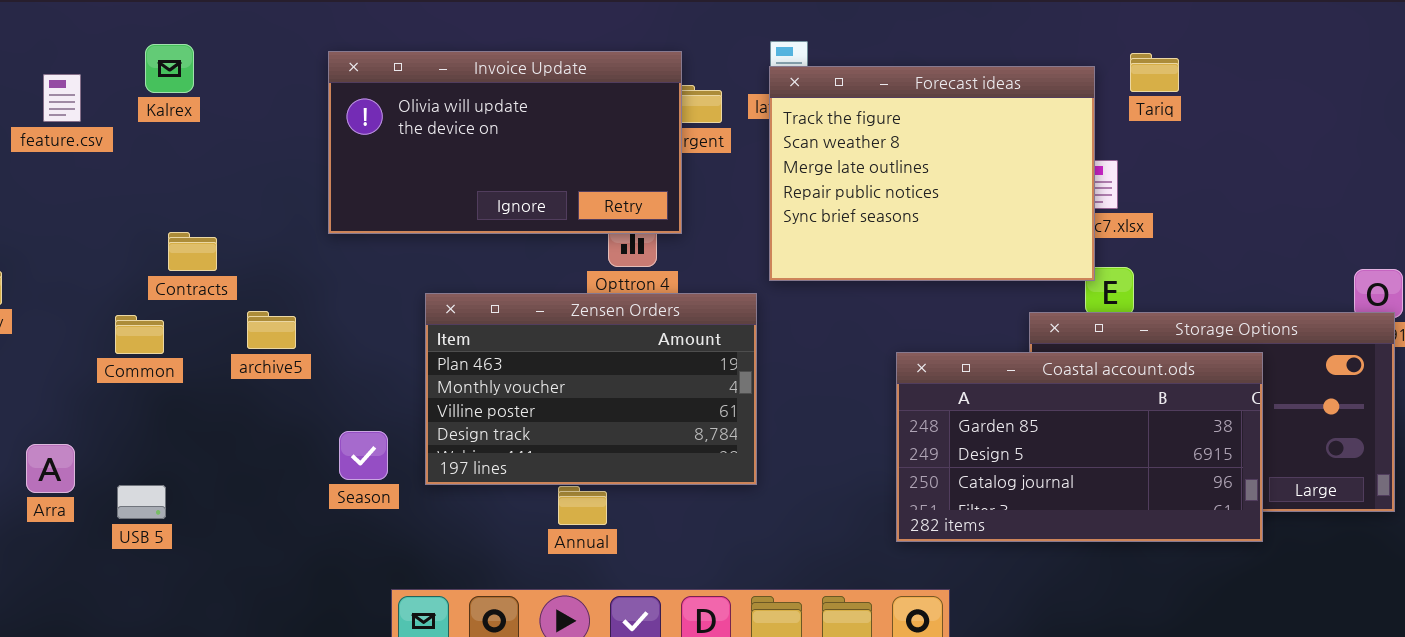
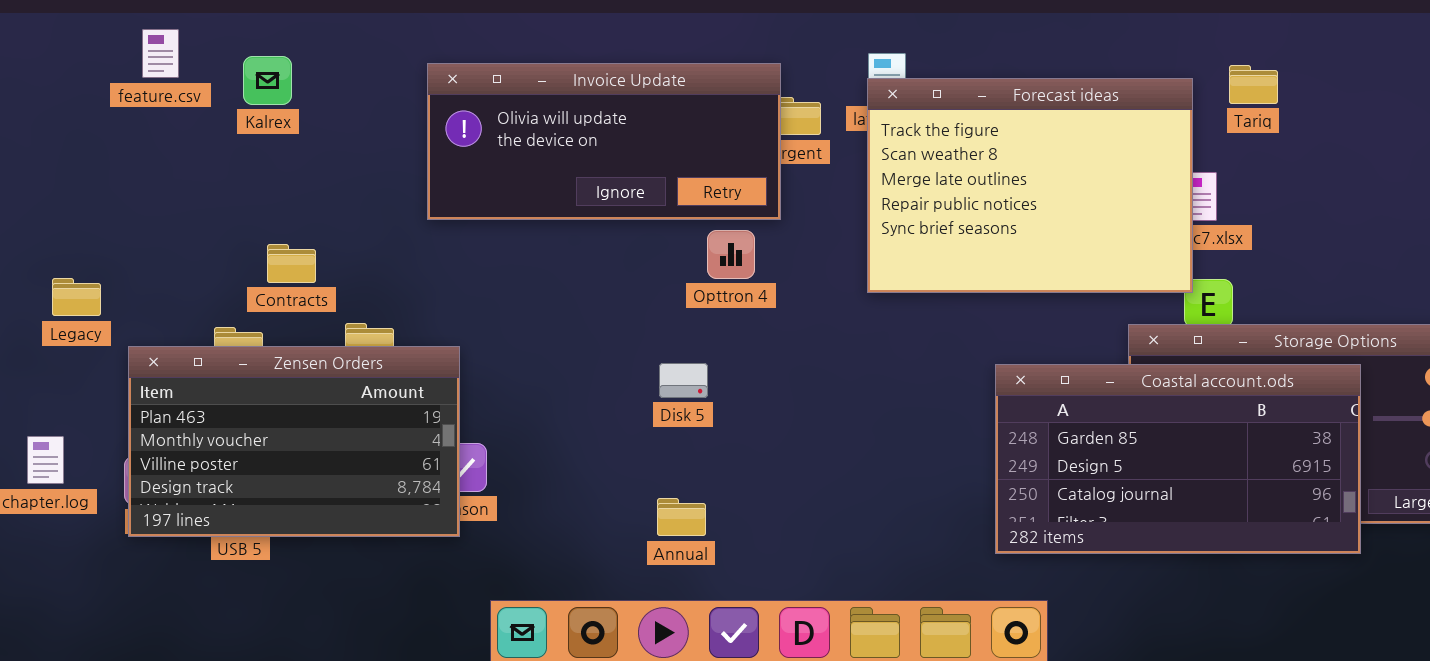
Invoice Update: [328,51,682,234] -> [427,63,781,220], resized
feature.csv: [43,74,81,122] -> [142,29,179,78], moved
Zensen Orders: [425,293,757,485] -> [128,346,460,537], moved

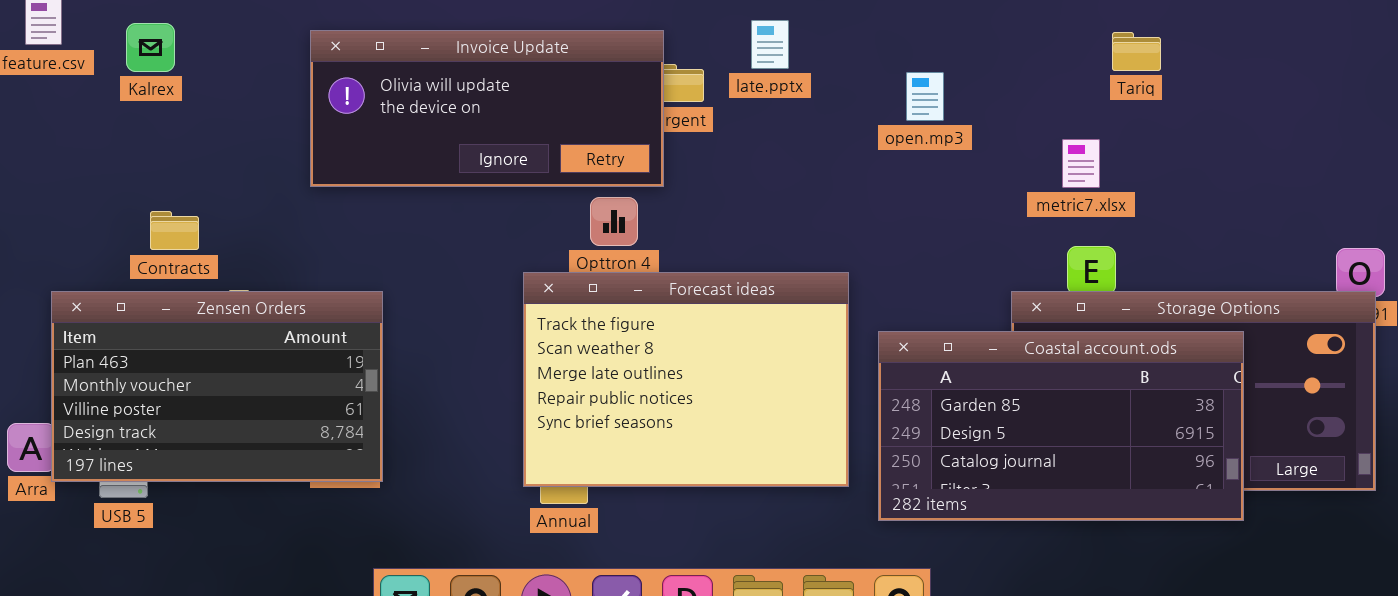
Forecast ideas: [867,78,1193,293] -> [523,272,849,487], moved
Zensen Orders: [128,346,460,537] -> [51,291,383,482], moved

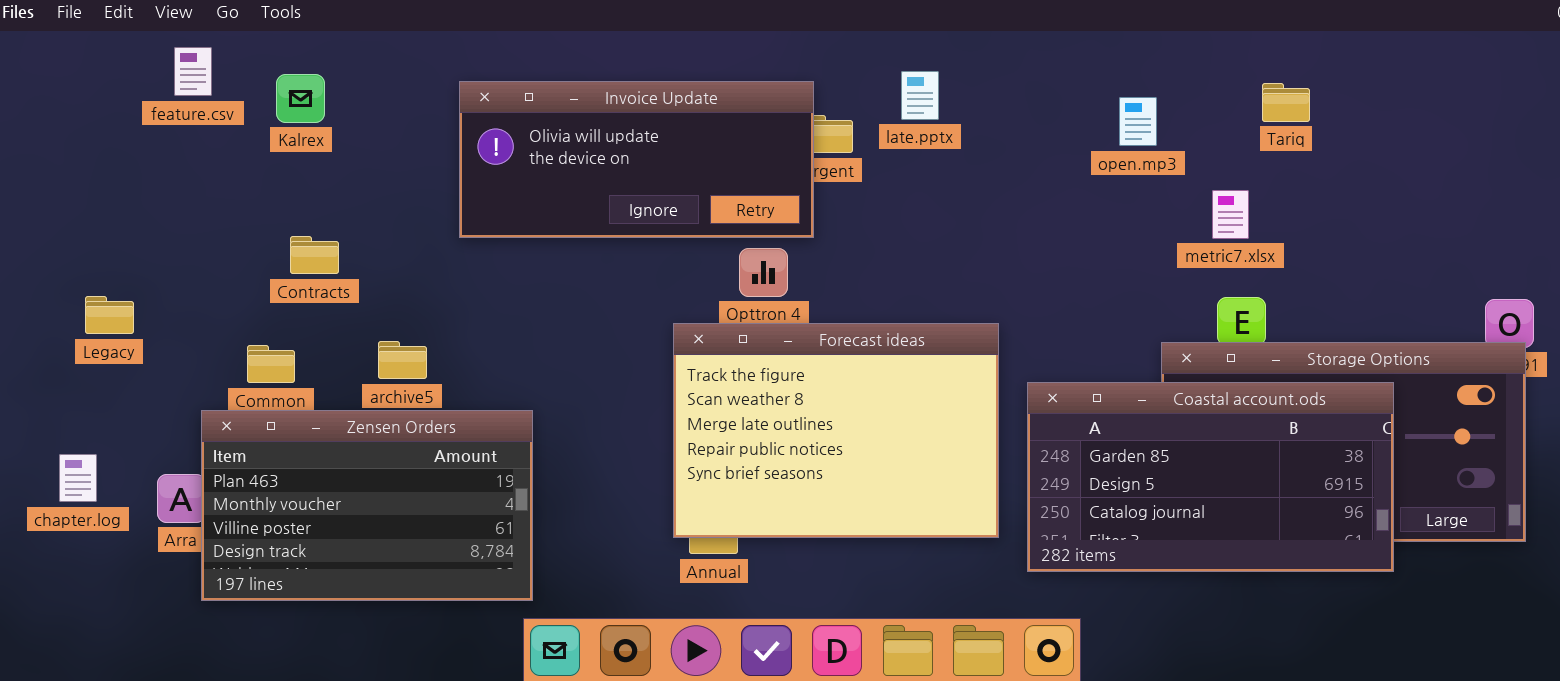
open.mp3: [906,72,944,121] -> [1119,97,1157,146], moved
Contracts: [150,211,199,250] -> [290,236,339,274], moved
Zensen Orders: [51,291,383,482] -> [201,410,533,601], moved

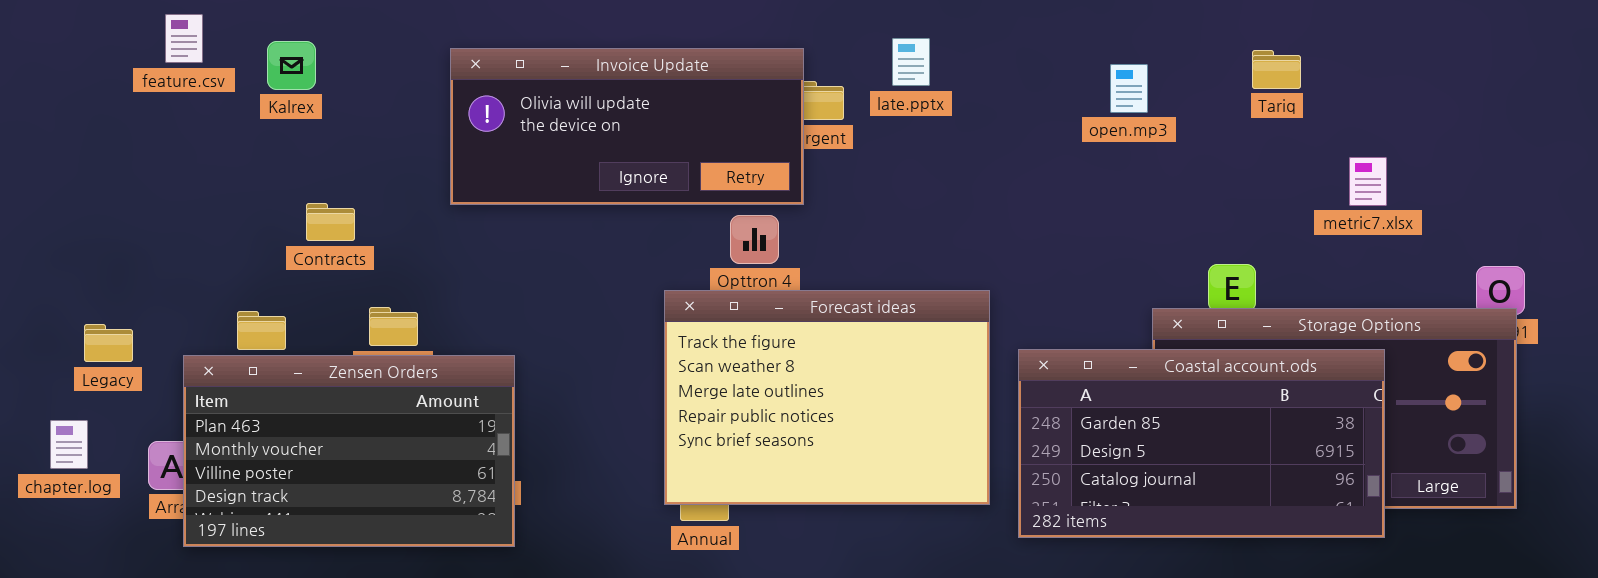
metric7.xlsx: [1212,190,1249,239] -> [1349,157,1387,206], moved
Contracts: [290,236,339,274] -> [306,203,355,241], moved
Legacy: [85,296,134,334] -> [84,324,133,362], moved
Zensen Orders: [201,410,533,601] -> [183,355,515,547], moved

